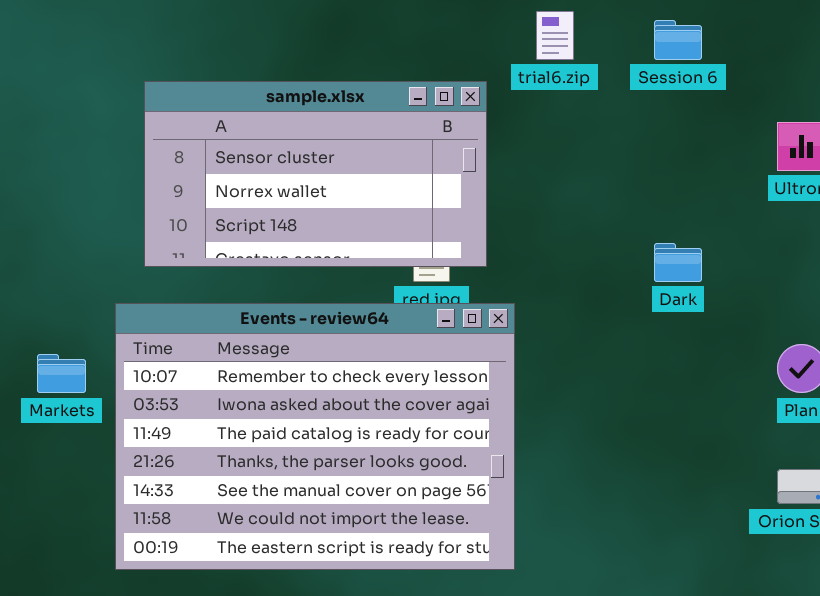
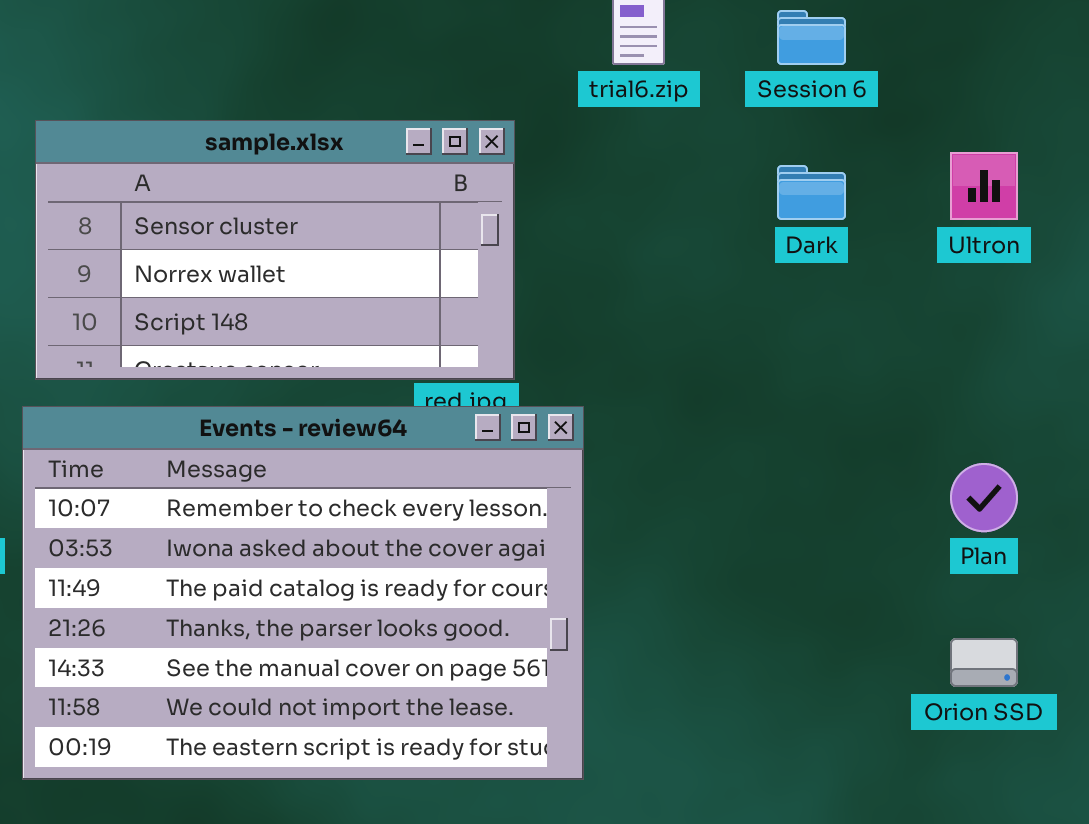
sample.xlsx: [144,81,487,267] -> [35,120,515,380], moved
Dark: [654,243,702,282] -> [777,165,846,220], moved

